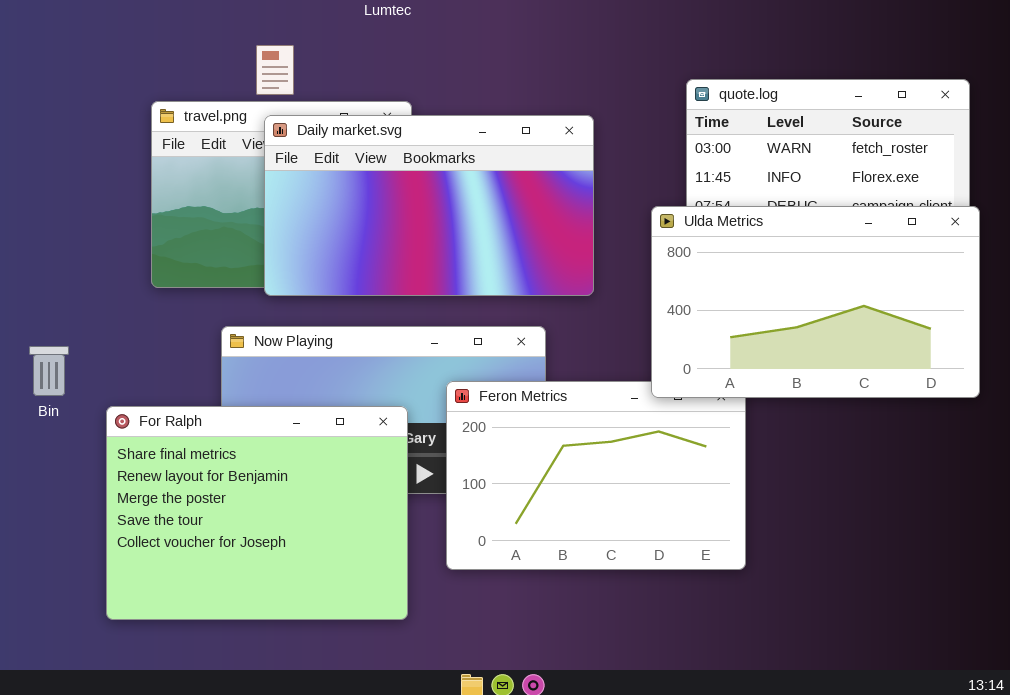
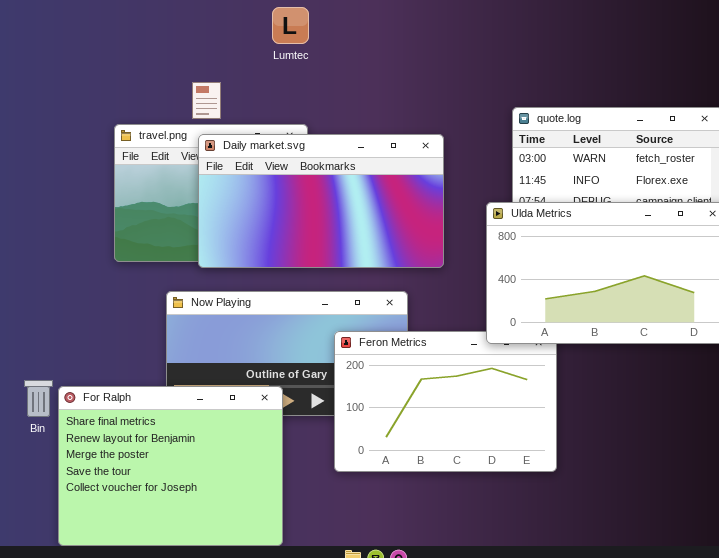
Bin: [29,346,69,396] -> [24,380,53,417], moved
For Ralph: [106,406,408,620] -> [58,386,283,546], moved

